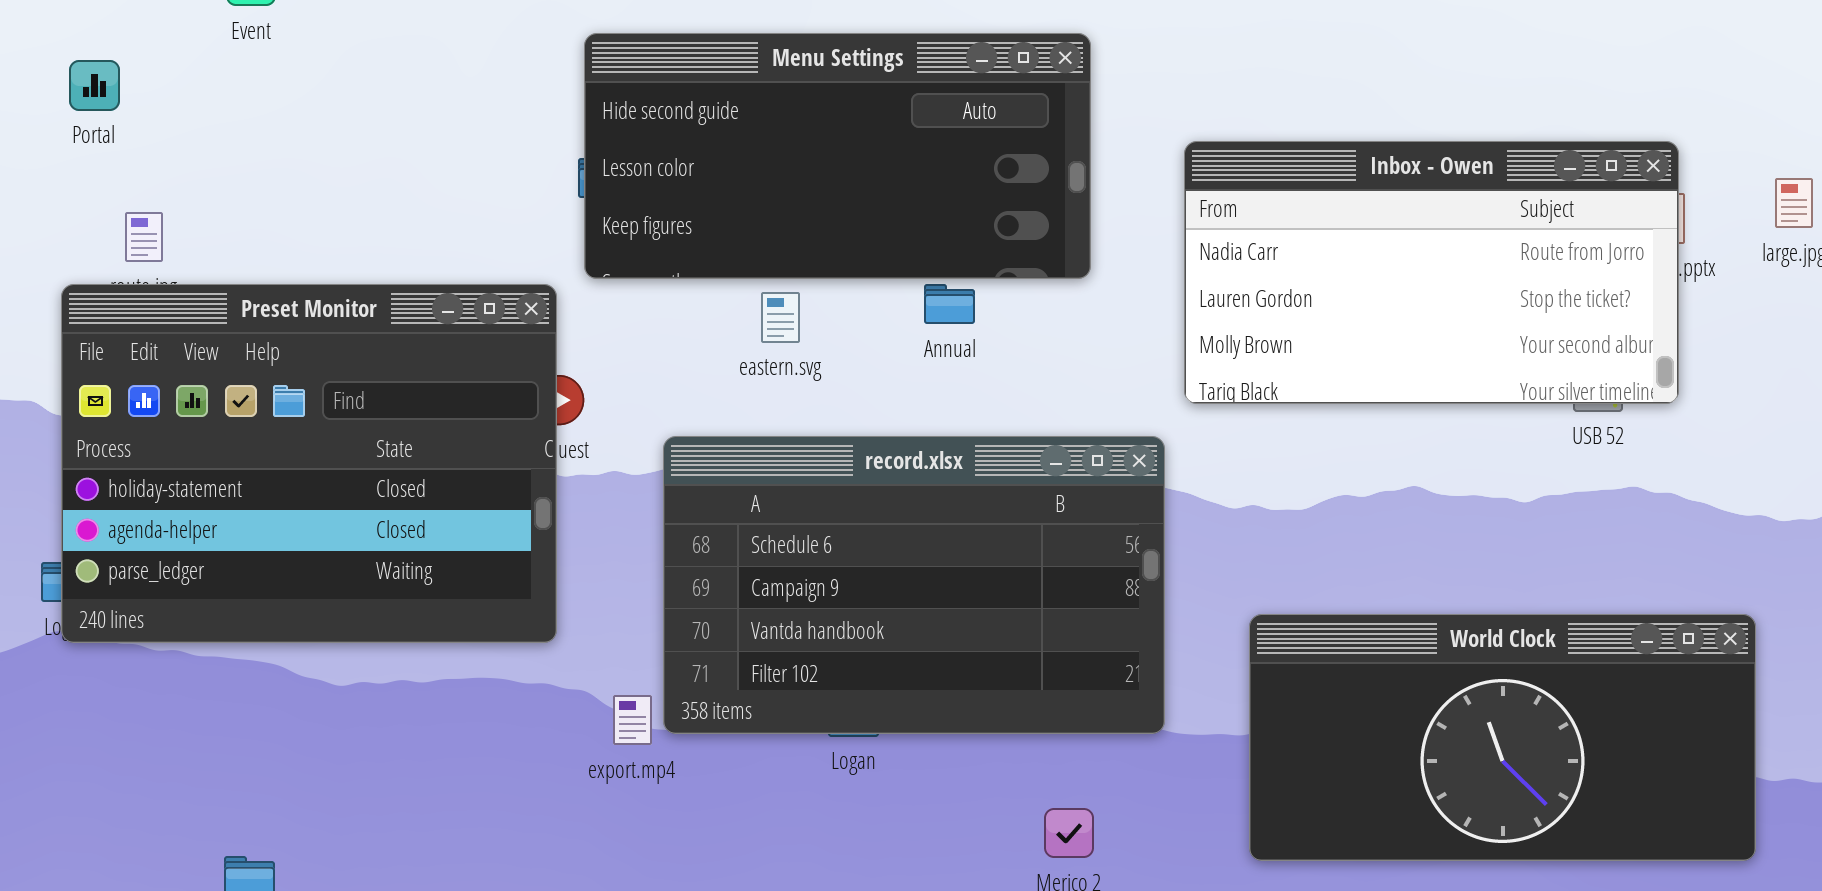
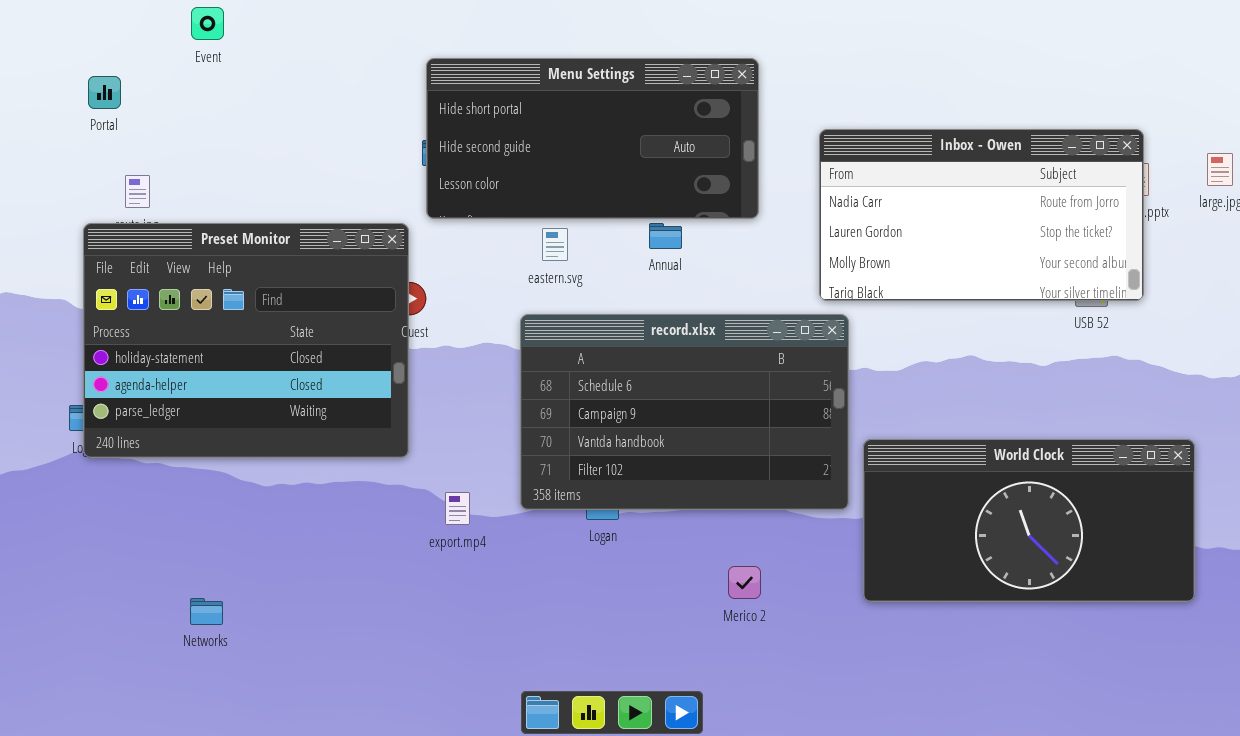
Menu Settings: [584,33,1091,279] -> [426,58,759,219], scrolled up 1 row
record.xlsx: [663,436,1165,734] -> [520,314,849,510], moved

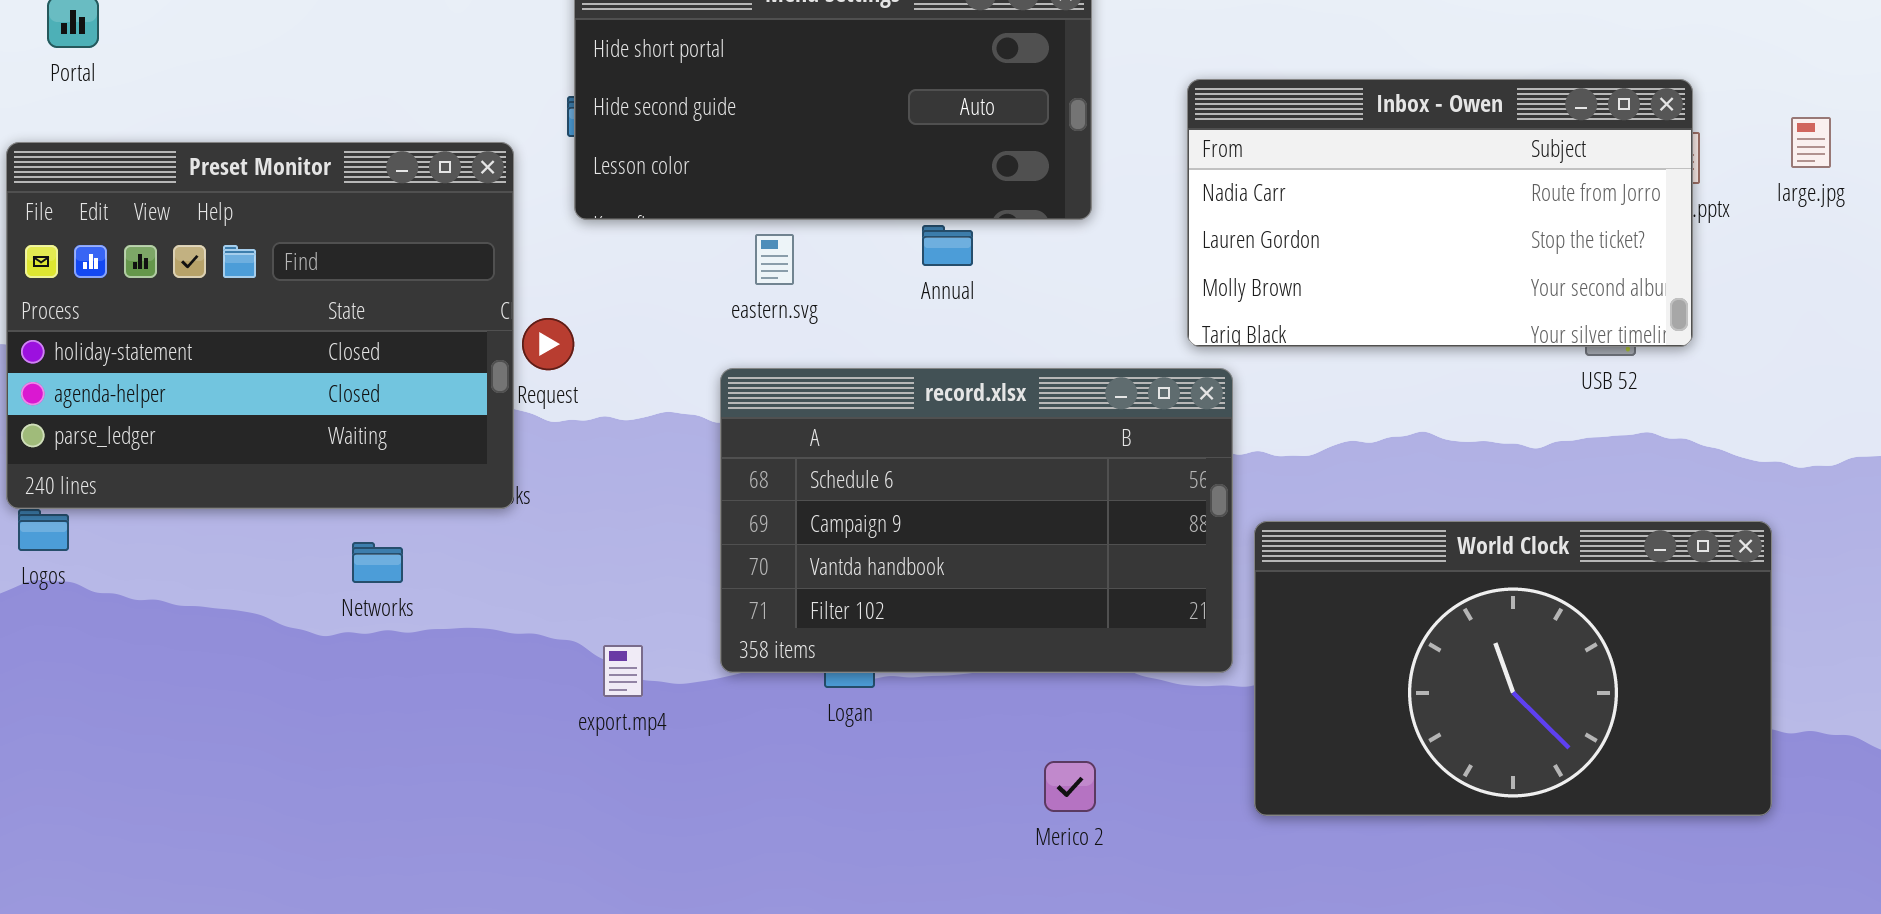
Preset Monitor: [83,223,409,458] -> [6,142,514,509], moved
World Clock: [863,439,1195,602] -> [1254,521,1772,816], resized
Networks: [190,598,223,625] -> [352,542,403,583], moved

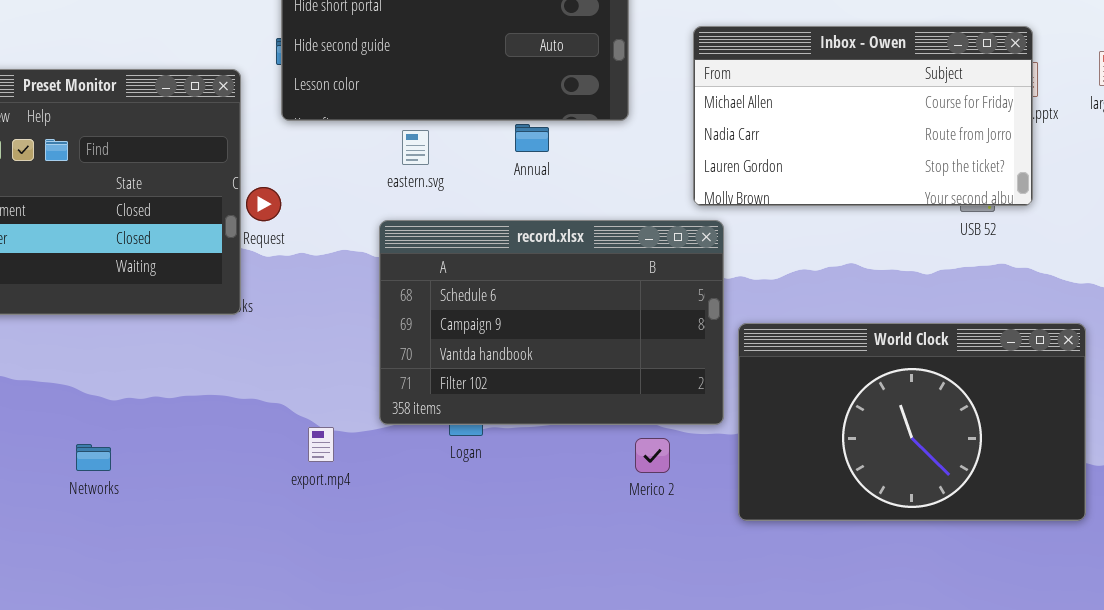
Inbox - Owen: [1187,79,1693,347] -> [693,26,1033,206], scrolled up 1 row
Networks: [352,542,403,583] -> [76,444,111,471], moved
export.mp4: [603,645,643,697] -> [308,427,334,462], moved
Merico 2: [1044,761,1096,812] -> [635,438,670,473], moved

